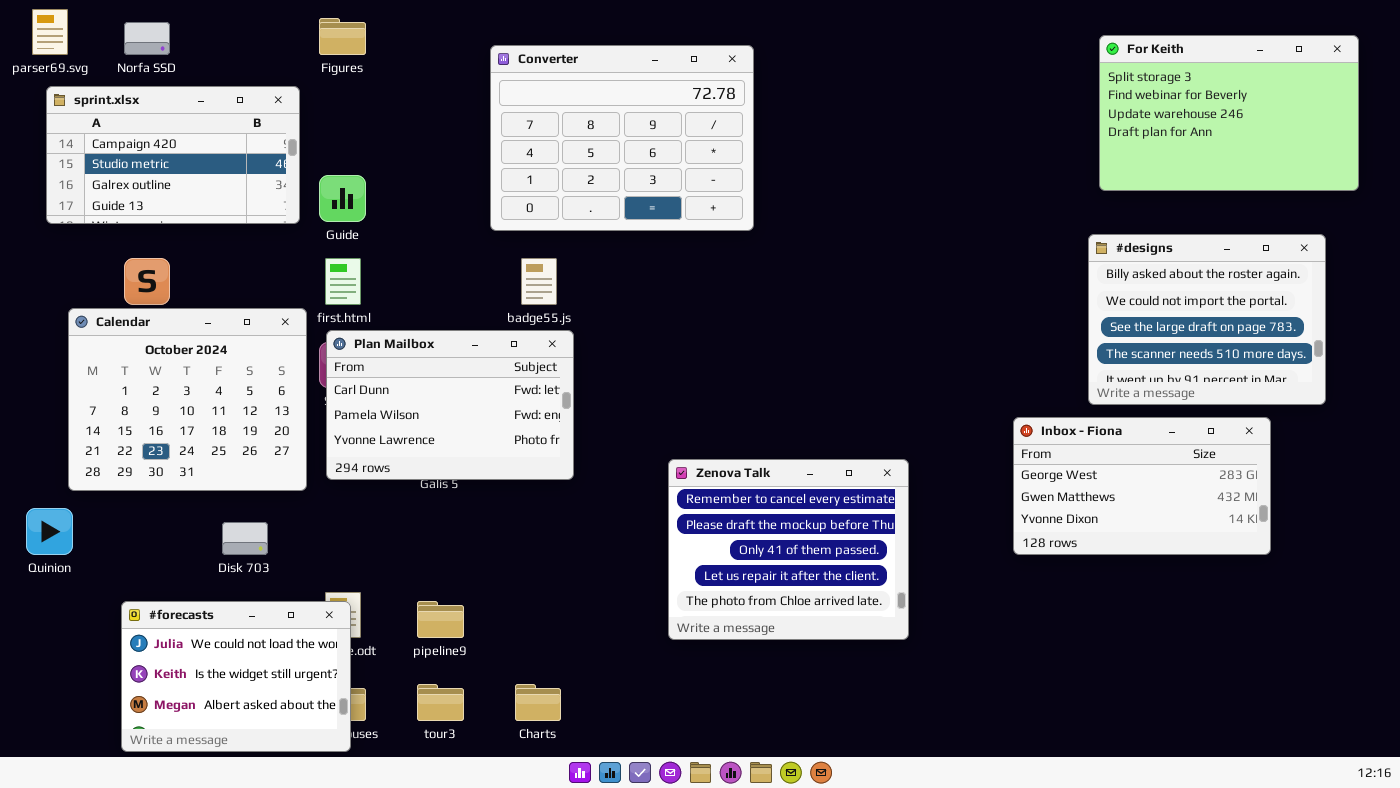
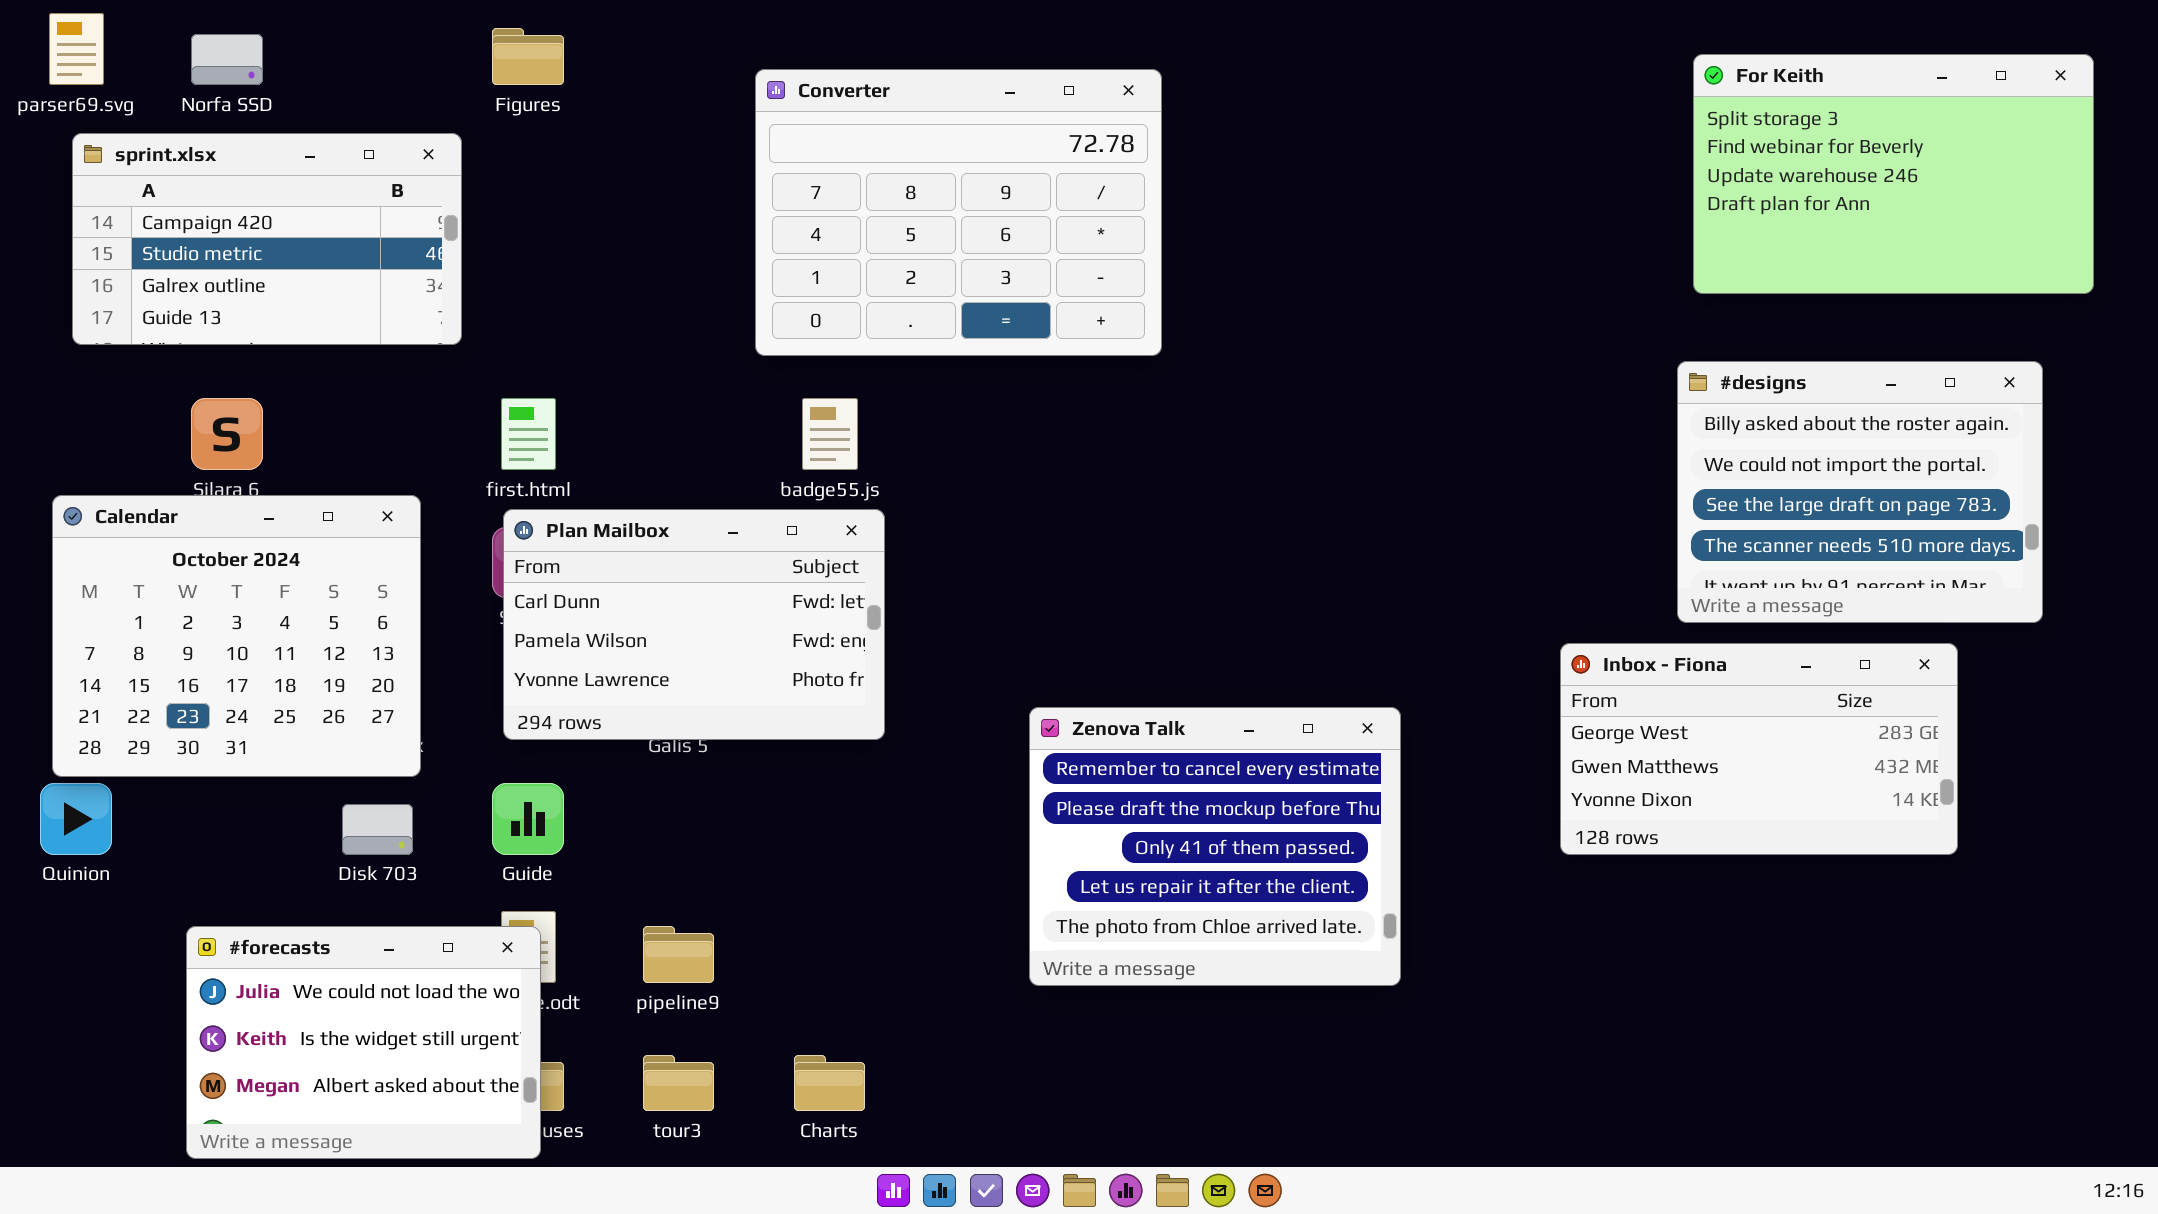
Guide: [319,175,366,222] -> [492,783,564,855], moved
Calendar: [68,308,307,491] -> [52,495,421,777], moved

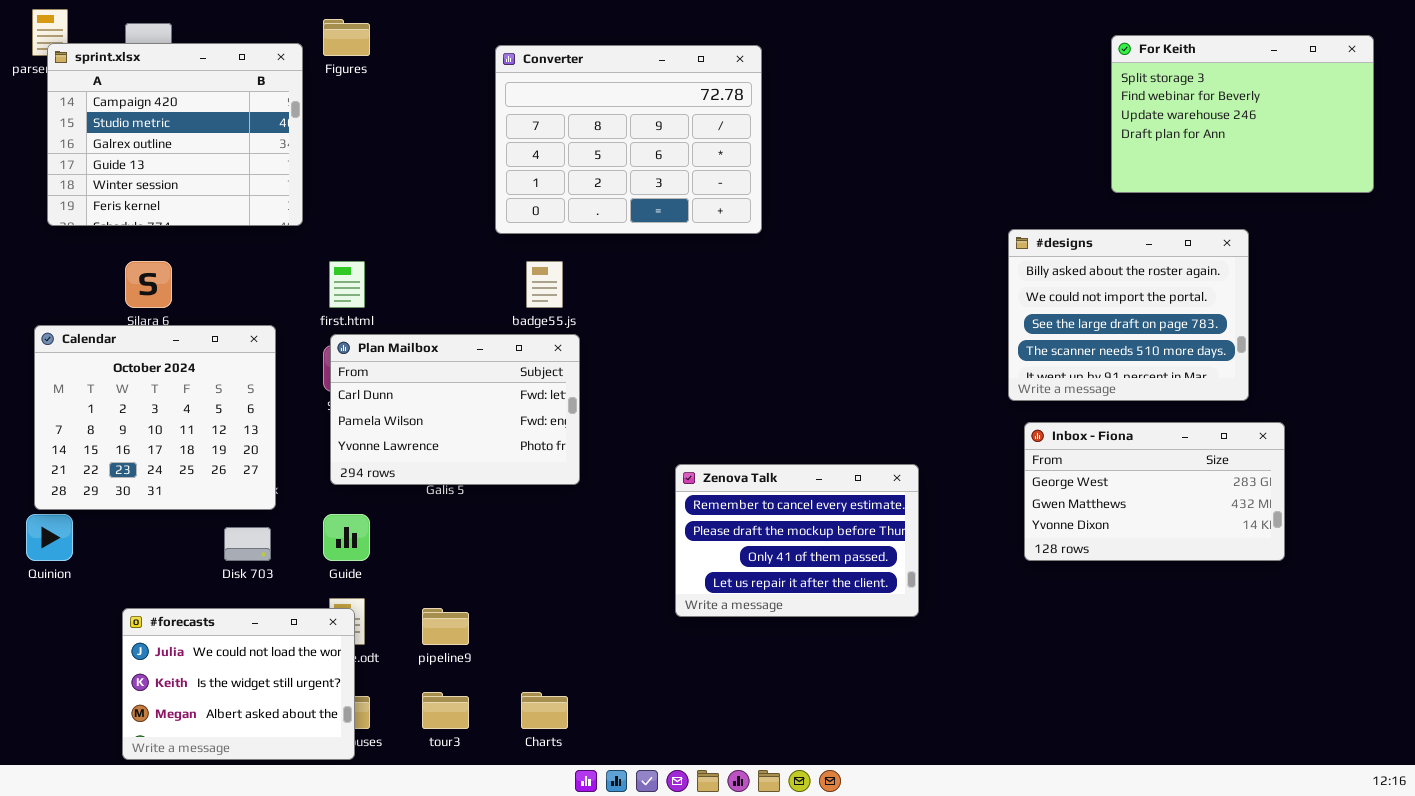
sprint.xlsx: [72,133,462,345] -> [47,43,303,226], resized
#designs: [1677,361,2043,623] -> [1008,229,1249,401], moved
Zenova Talk: [1029,707,1401,986] -> [675,464,919,617], resized

